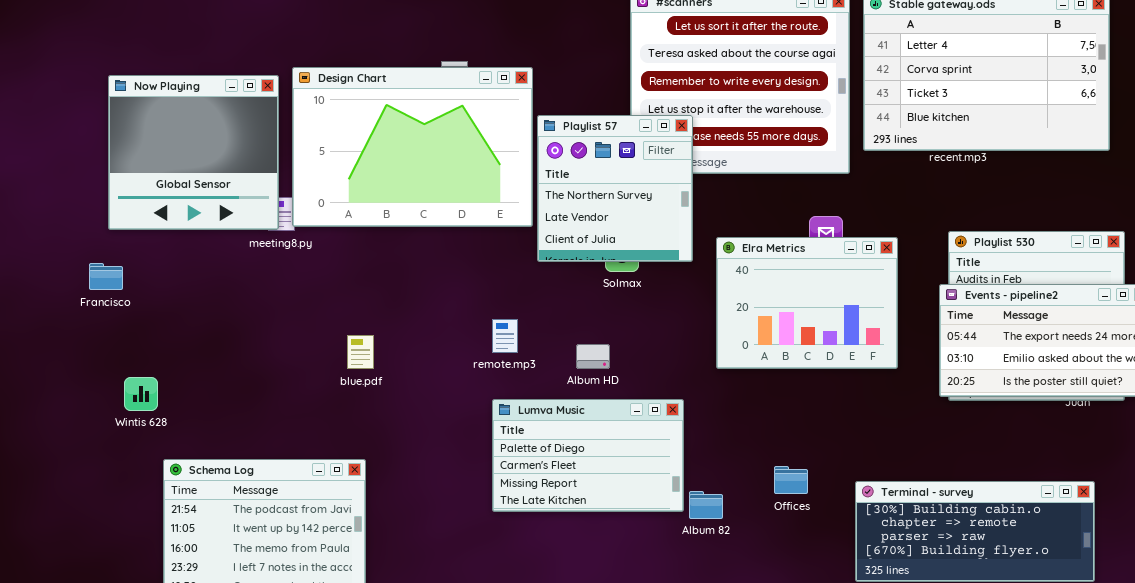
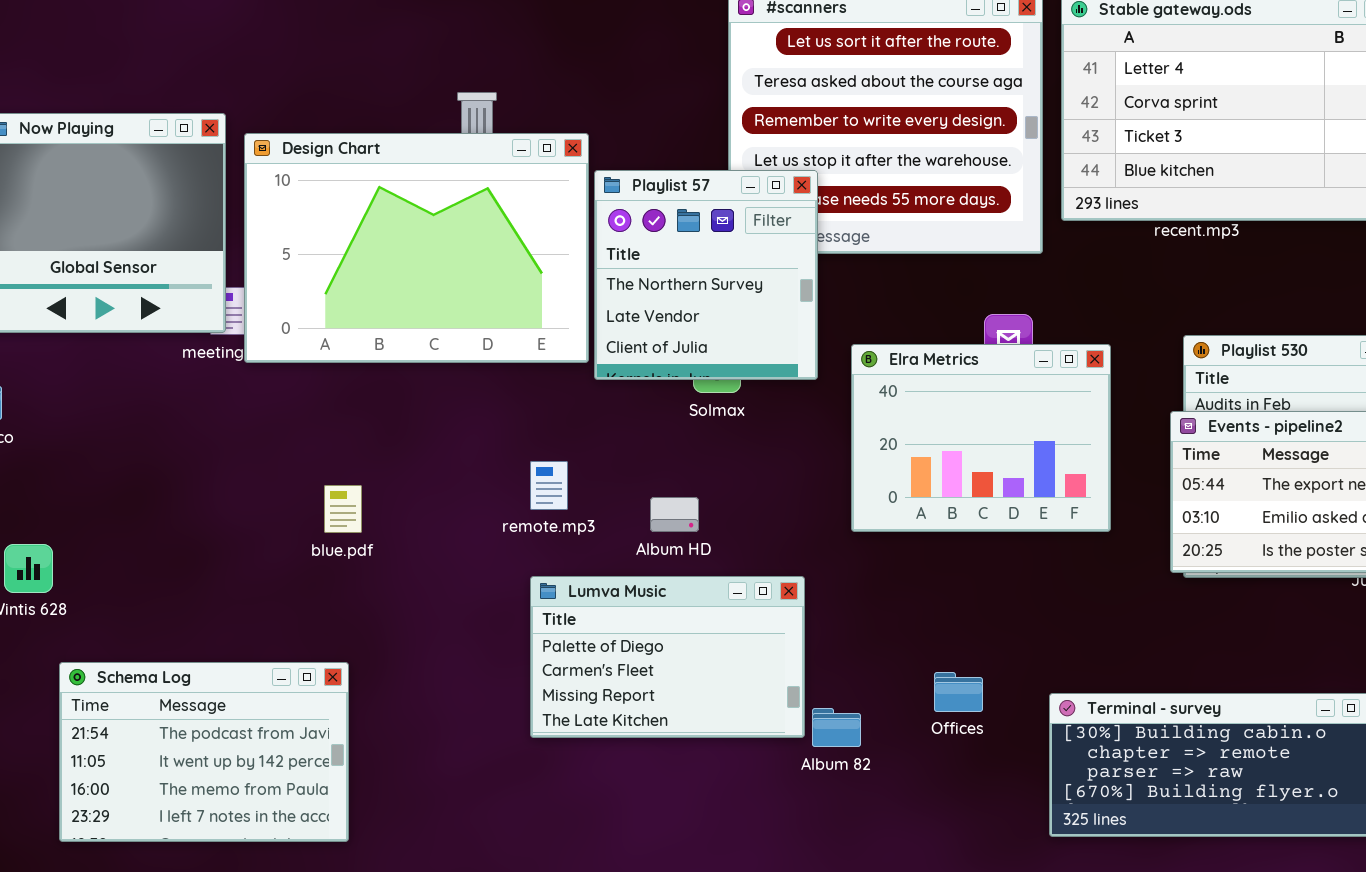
Design Chart: [292,67,533,227] -> [244,133,589,363], moved

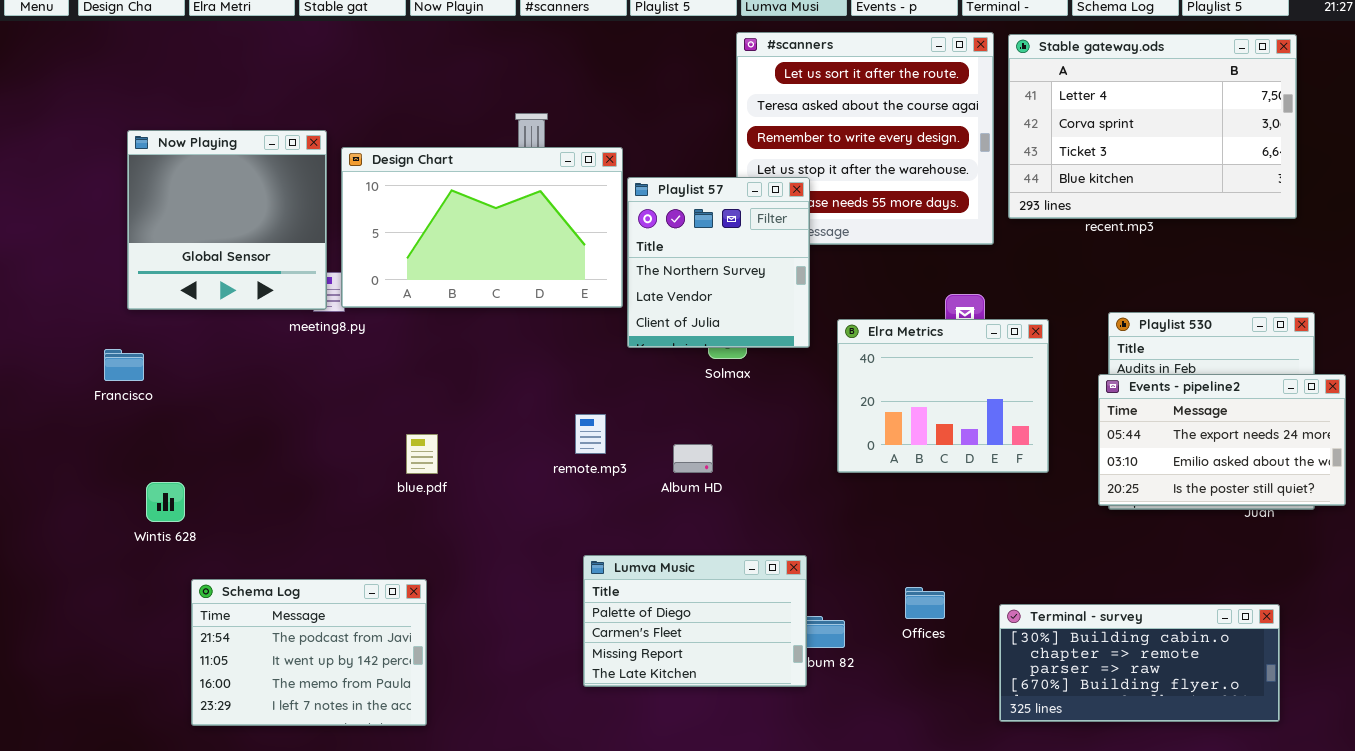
Design Chart: [244,133,589,363] -> [341,147,623,308], resized
Lumva Music: [530,576,805,738] -> [583,555,807,687], moved

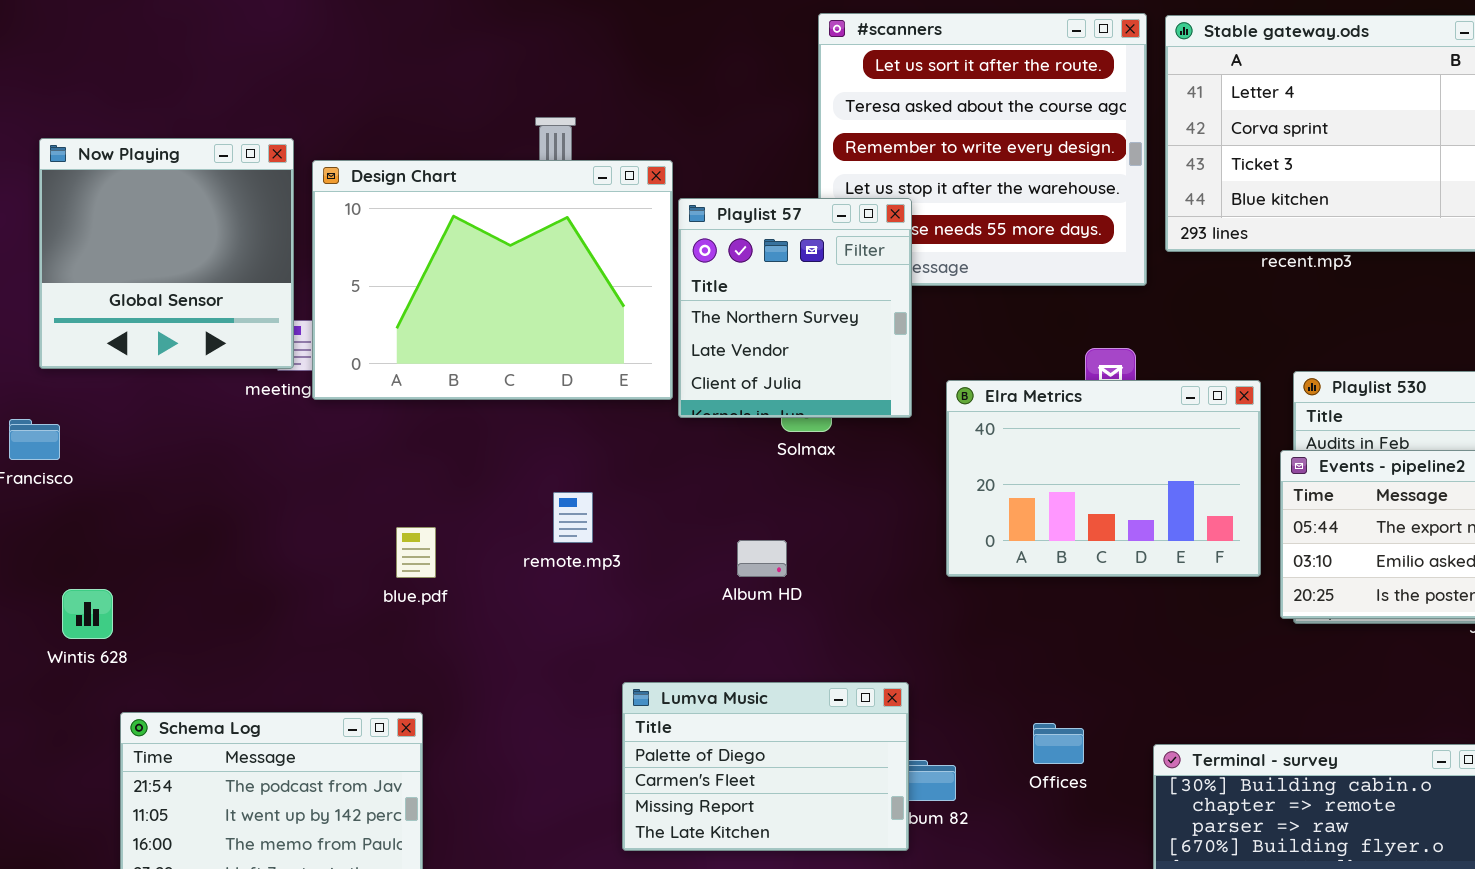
Design Chart: [341,147,623,308] -> [312,160,673,400], resized
Elra Metrics: [837,319,1049,473] -> [946,380,1261,577], resized
remote.mp3: [575,414,606,454] -> [553,492,593,543], moved

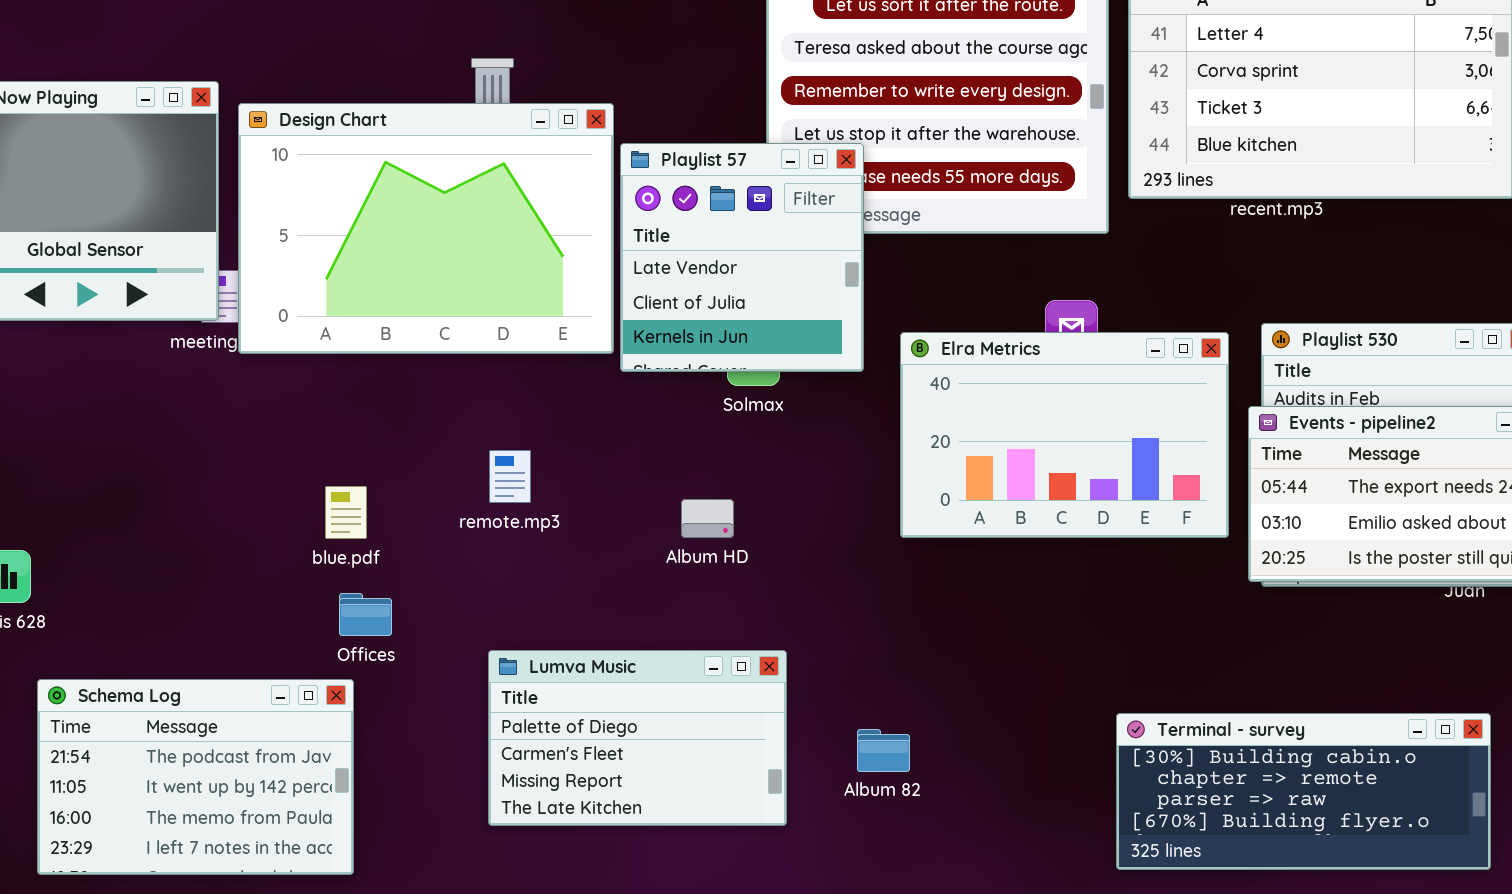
Playlist 57: [678,198,912,418] -> [620,143,864,372], scrolled down 1 row
Lumva Music: [622,682,909,851] -> [488,650,787,826], moved
Offices: [1033,723,1084,764] -> [339,593,392,636], moved

